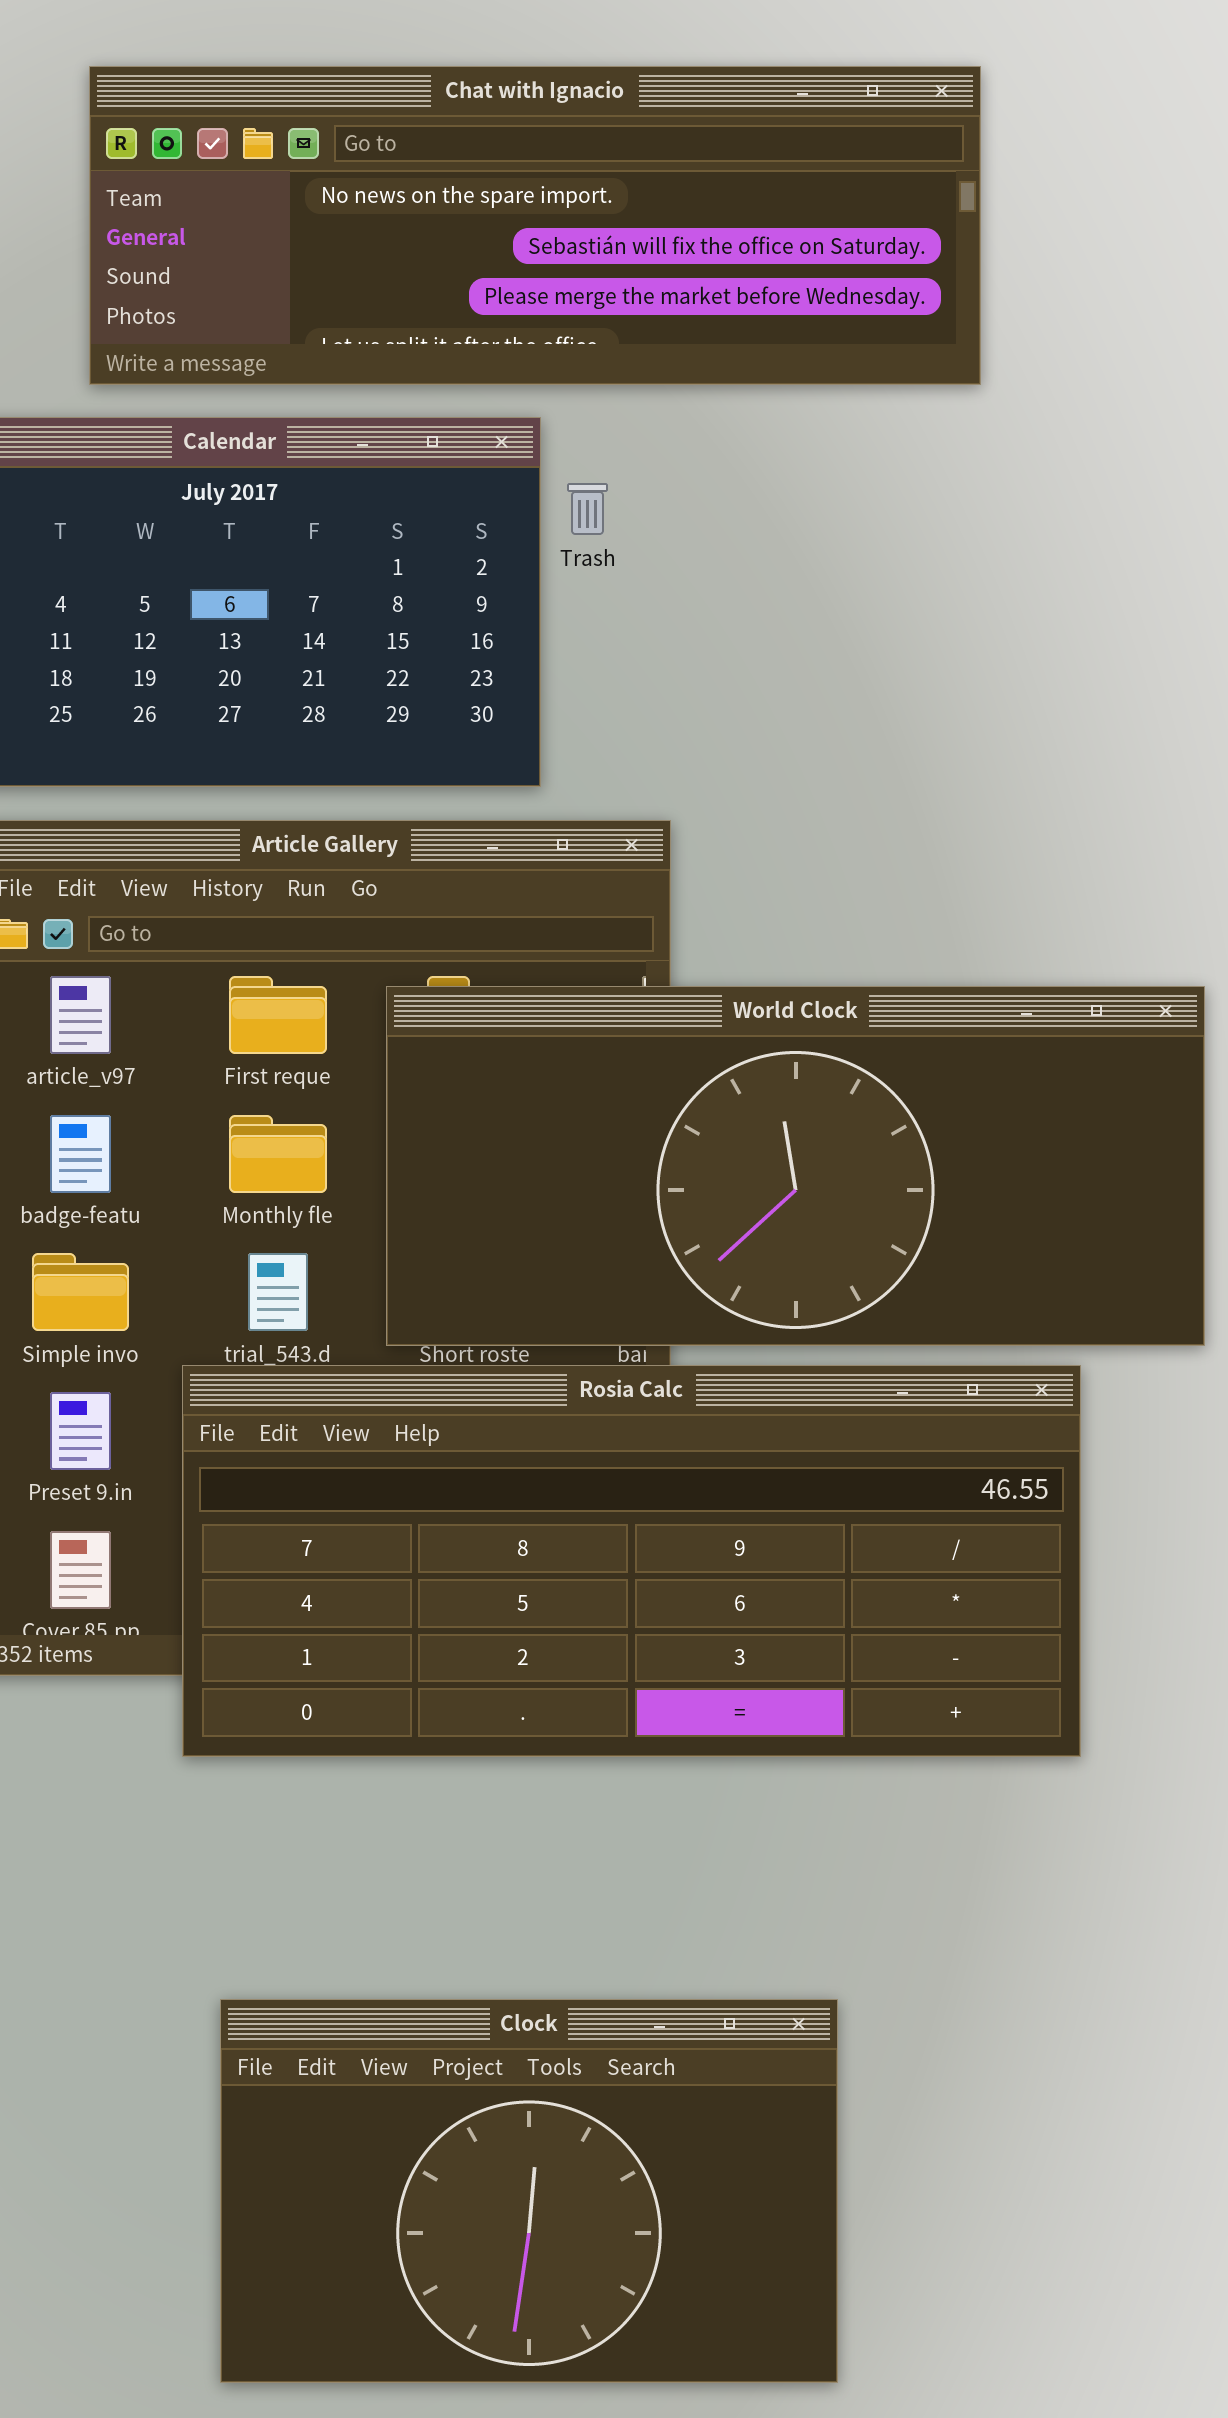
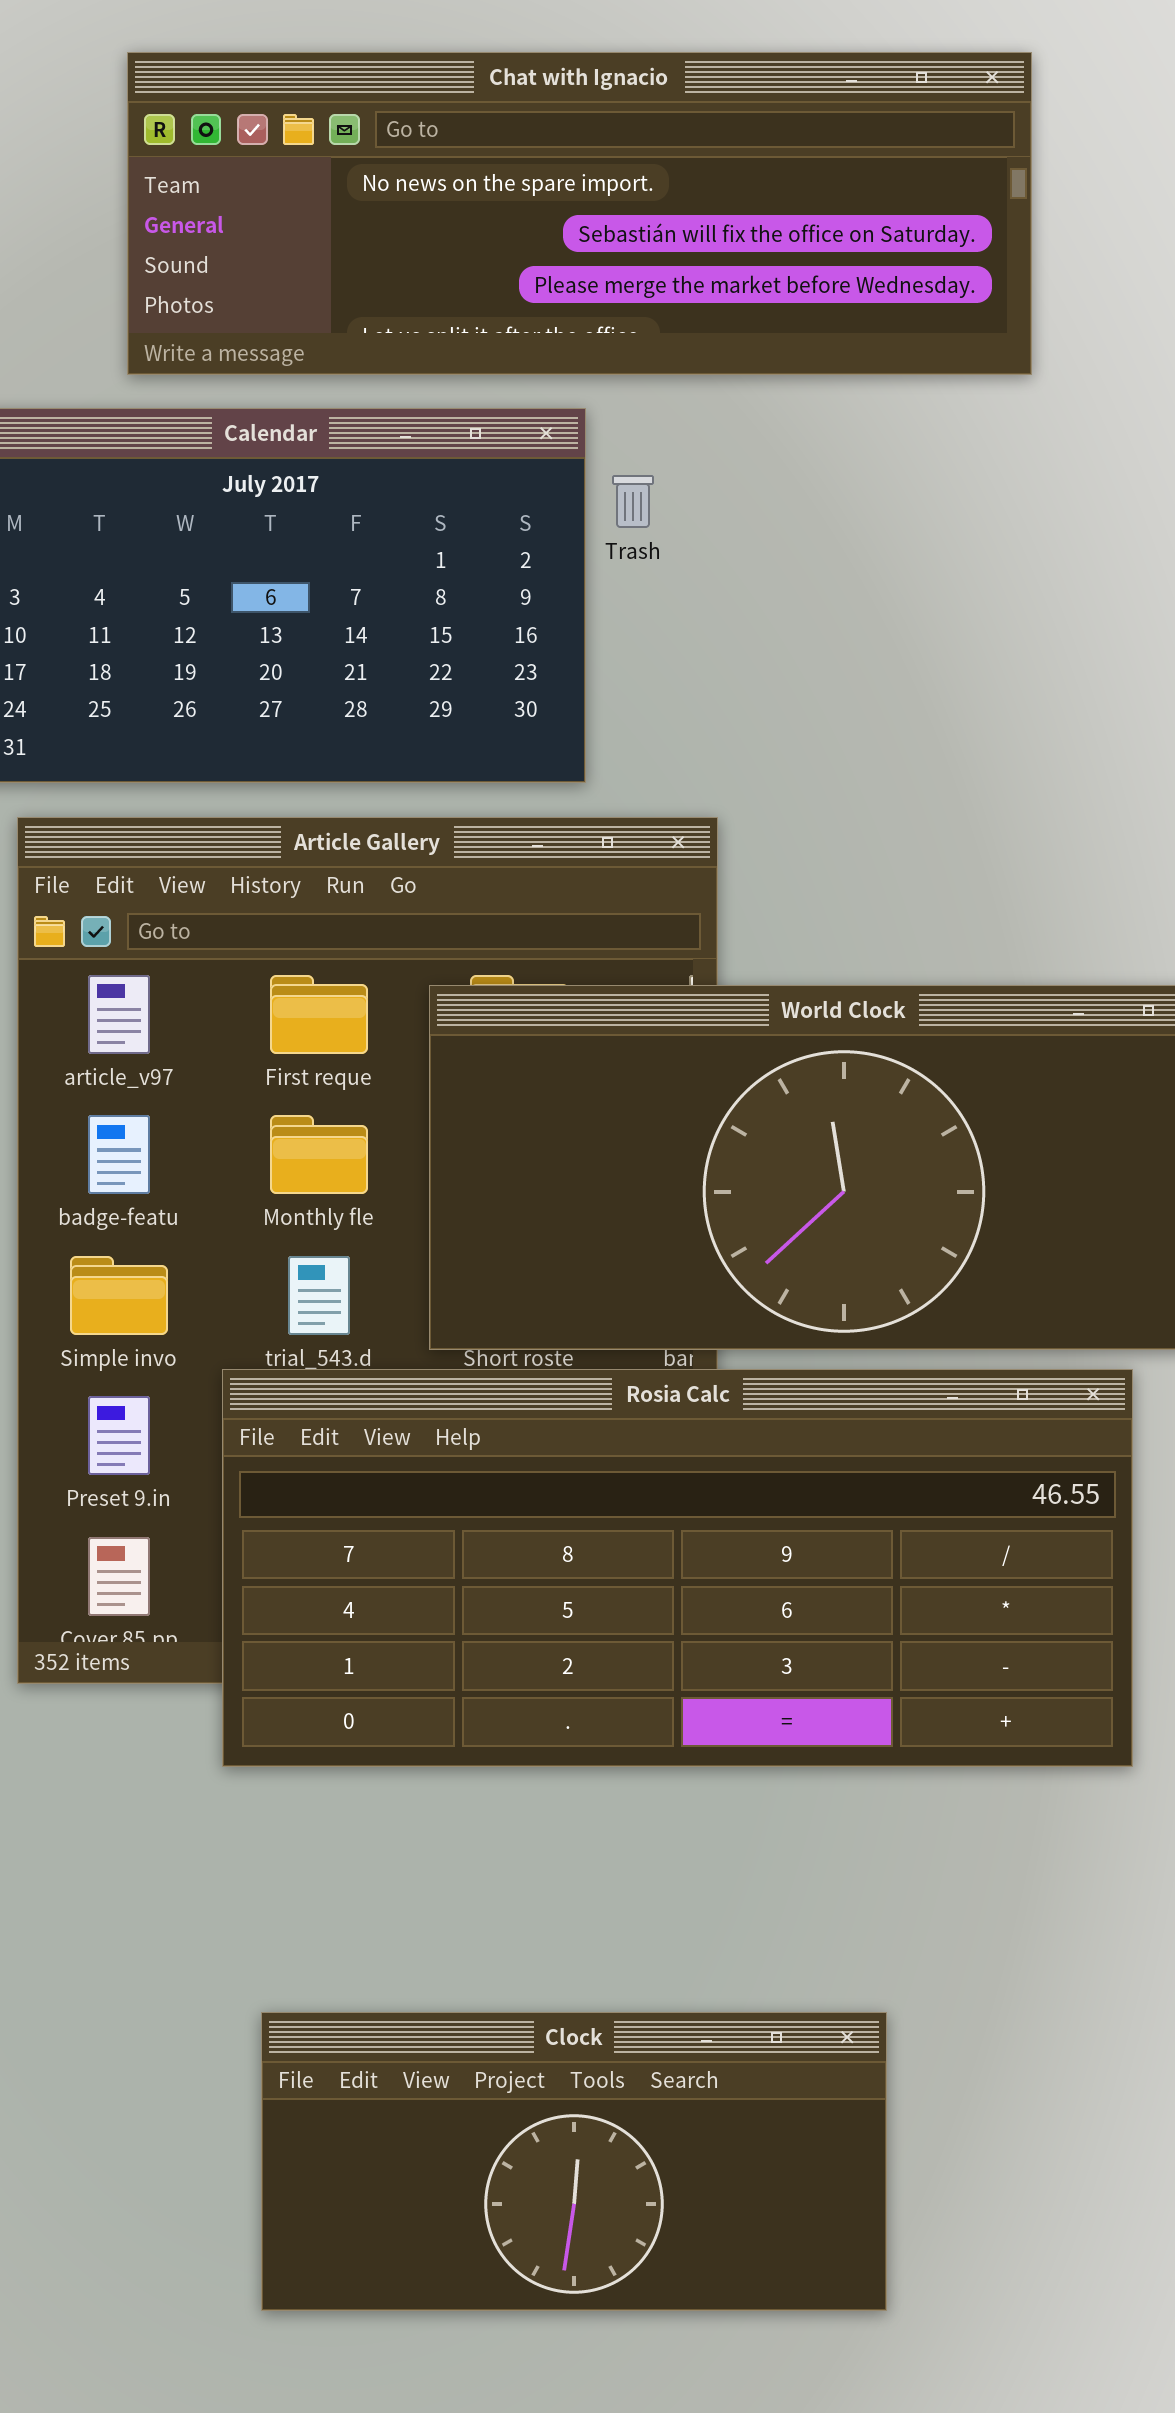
Clock: [220,1999,838,2383] -> [261,2012,887,2311], resized

